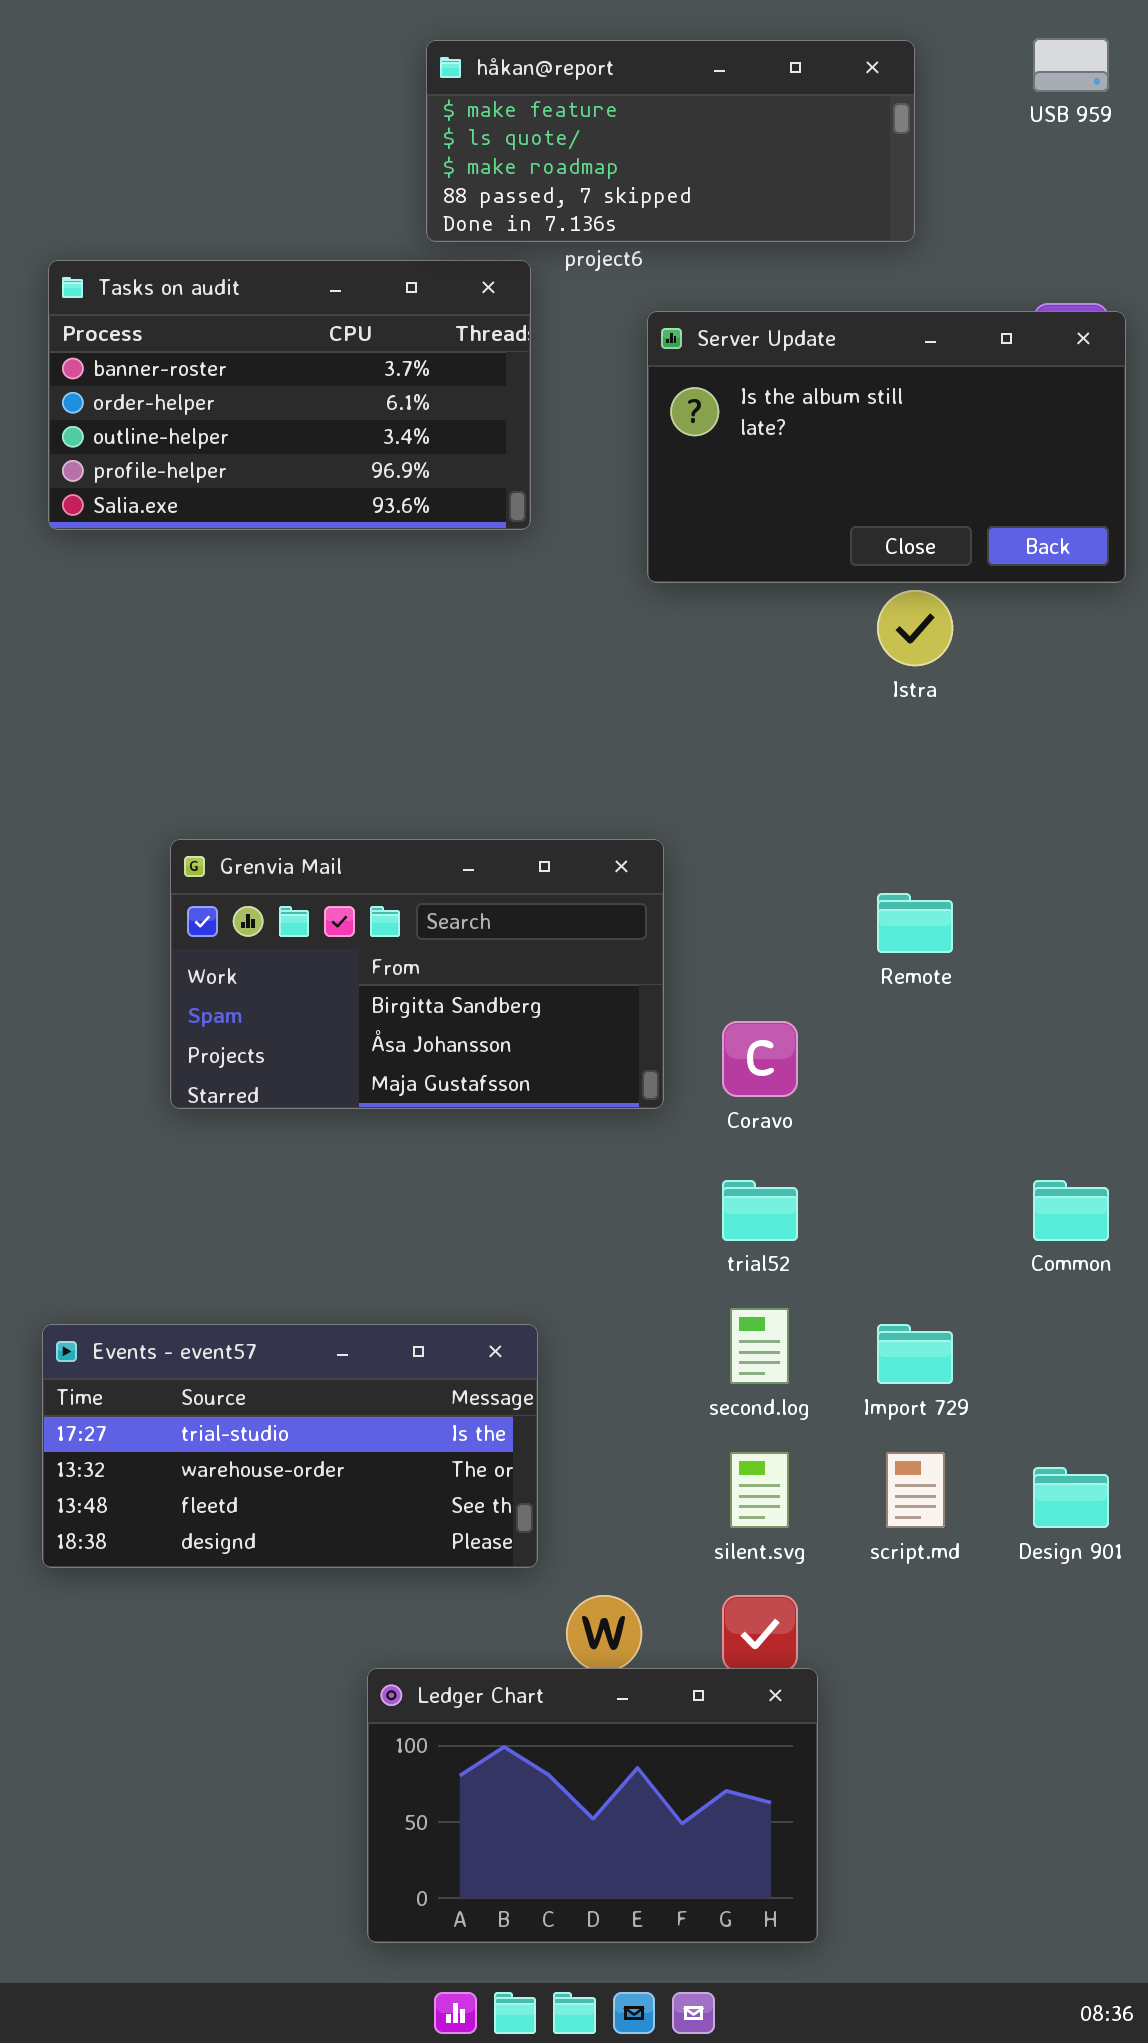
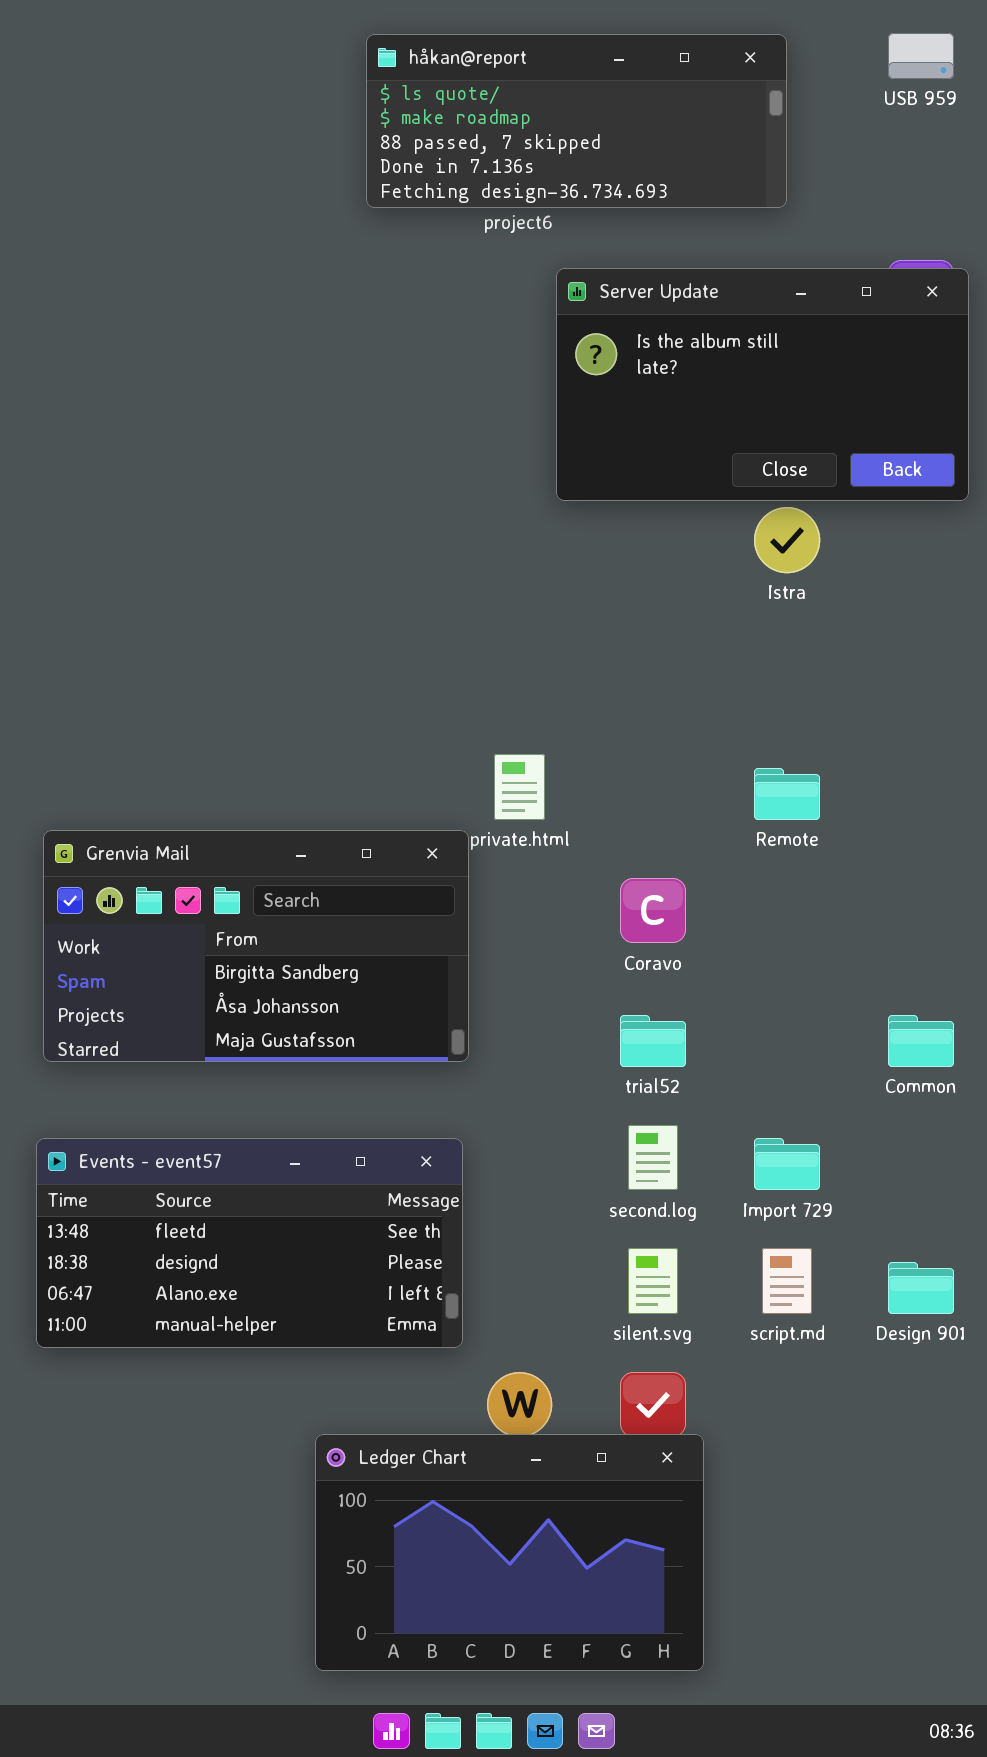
håkan@report: [426,40,915,242] -> [366,34,787,208], scrolled down 1 row
Tasks on audit: [48,260,531,530] -> none, closed
Grenvia Mail: [170,839,664,1109] -> [43,830,469,1062], moved
Events - event57: [42,1324,538,1568] -> [36,1138,463,1348], scrolled down 2 rows

